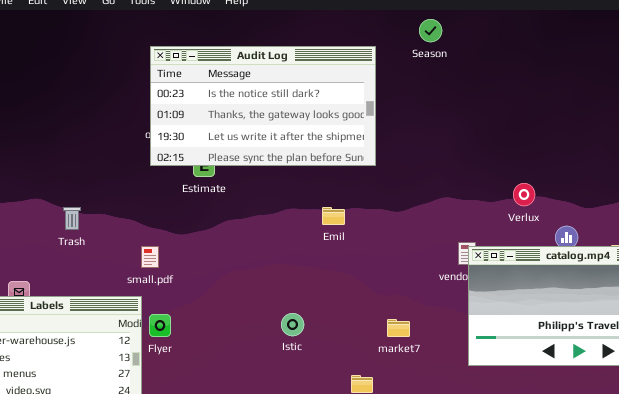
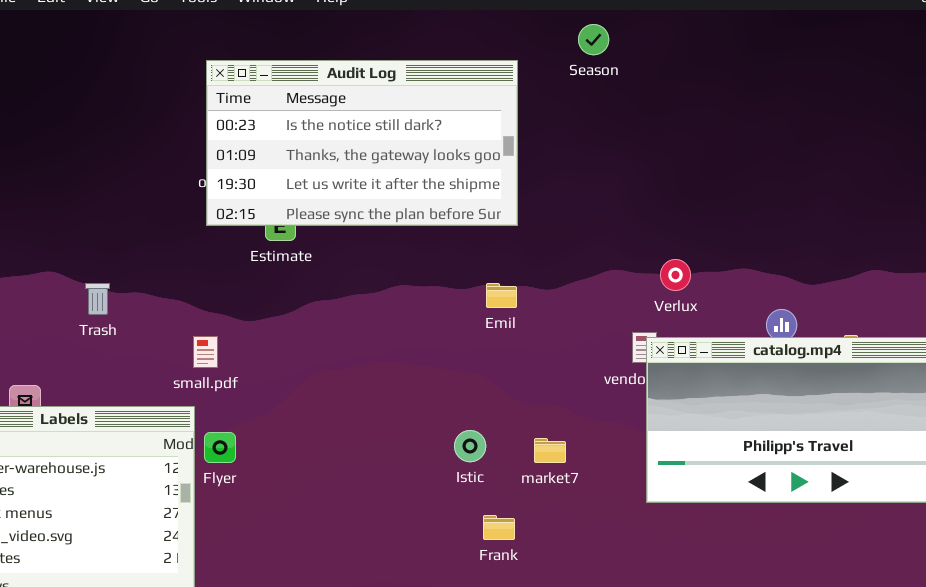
Verlux: [513,183,535,206] -> [660,259,691,291], moved
Emil: [322,207,345,225] -> [486,283,517,308], moved
Istic: [281,313,304,336] -> [454,430,486,462], moved

